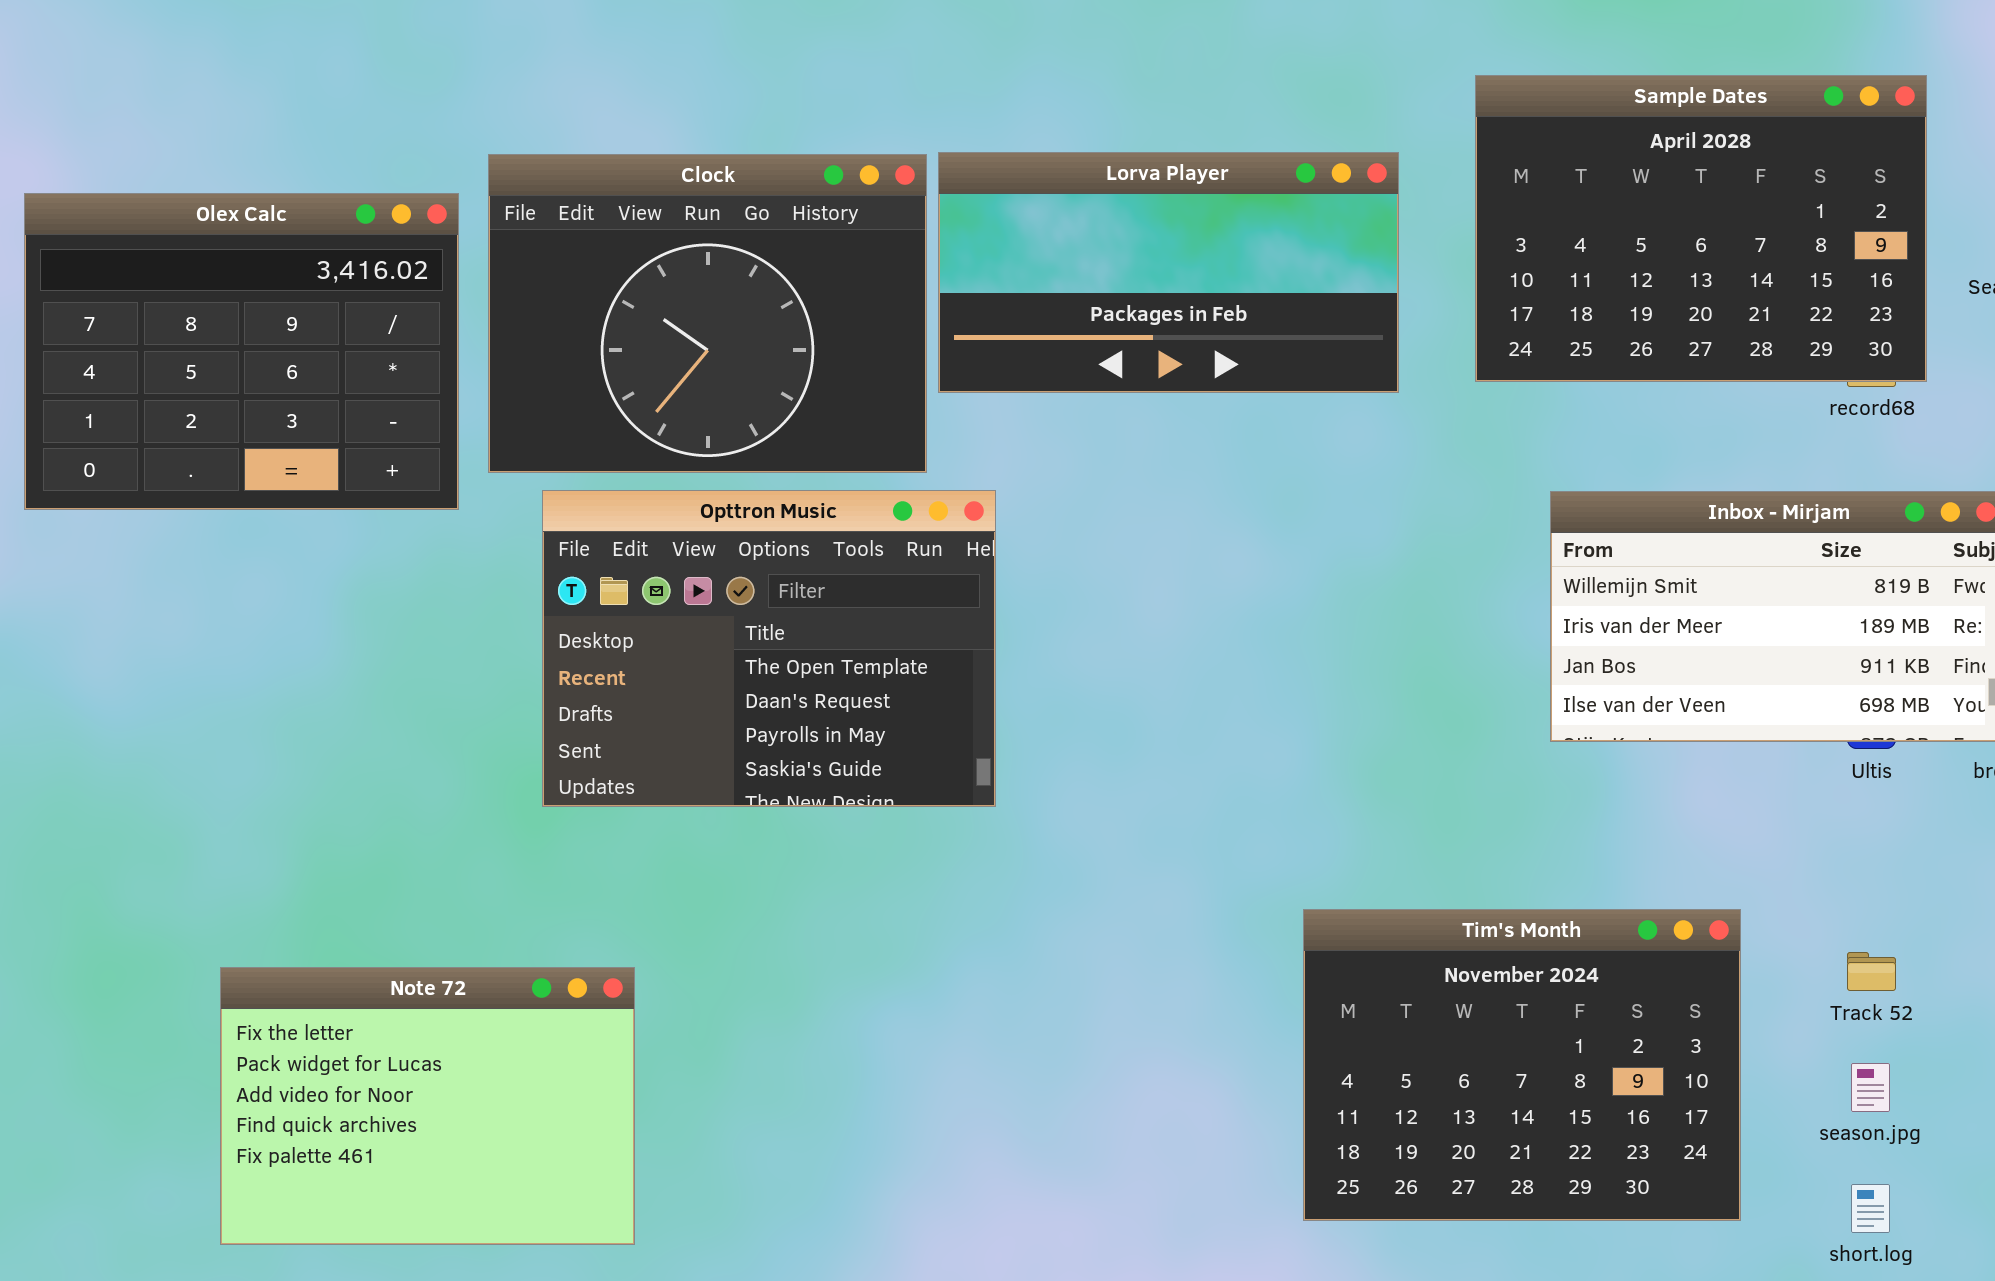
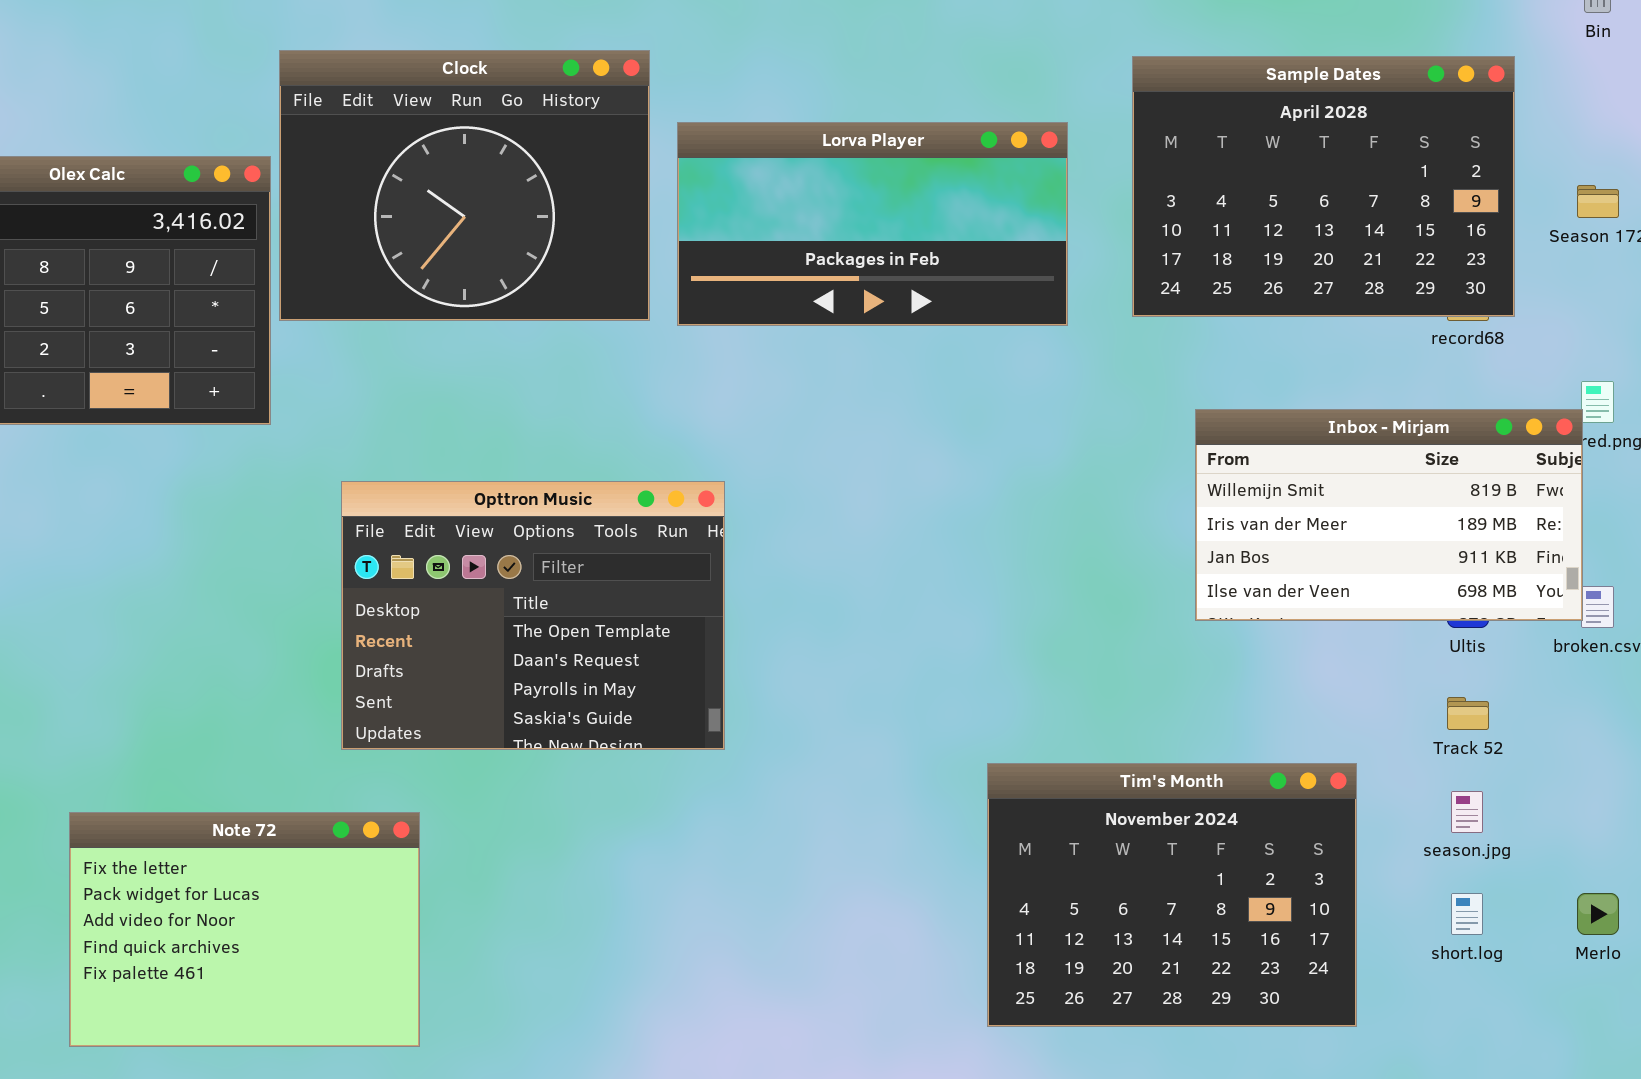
Clock: [488,154,927,473] -> [279,50,650,321], moved
Opttron Music: [542,490,996,807] -> [341,481,725,750], moved
Track 52: [1847,952,1896,991] -> [1447,697,1489,730], moved
season.jpg: [1851,1063,1890,1112] -> [1451,791,1483,833], moved
short.log: [1851,1184,1890,1233] -> [1451,893,1483,935], moved

